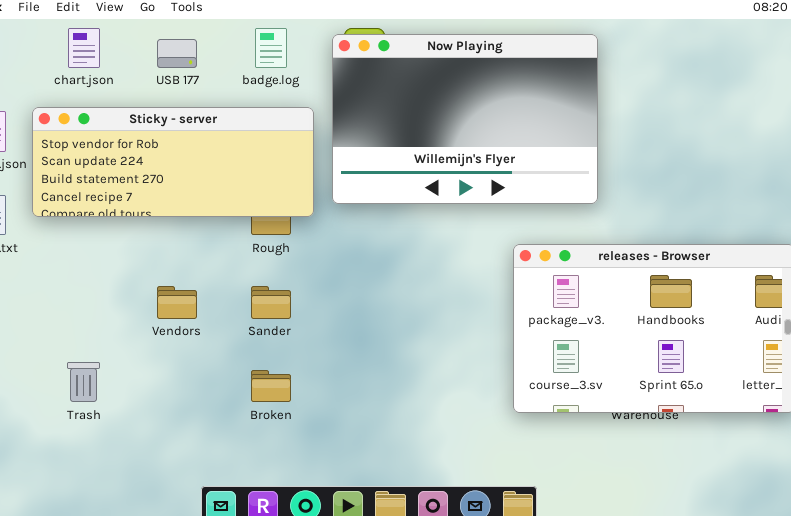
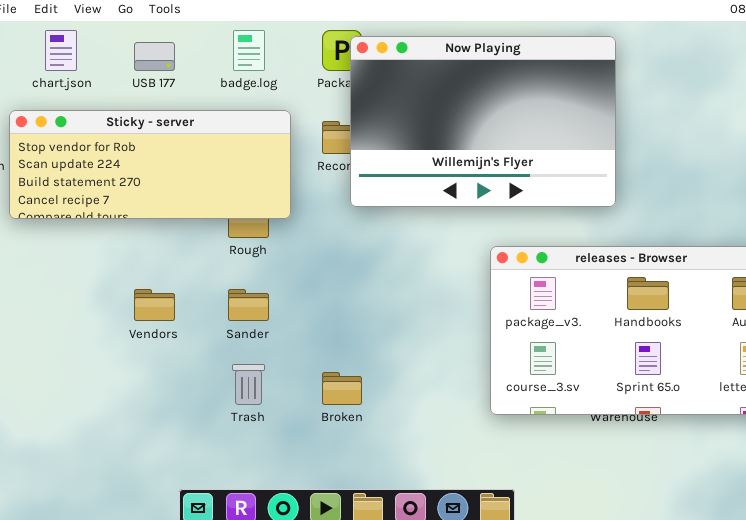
Now Playing: [332,34,598,204] -> [350,36,616,207], moved
Trash: [67,362,100,402] -> [232,364,265,405], moved
Broken: [251,370,291,402] -> [322,372,362,405], moved

